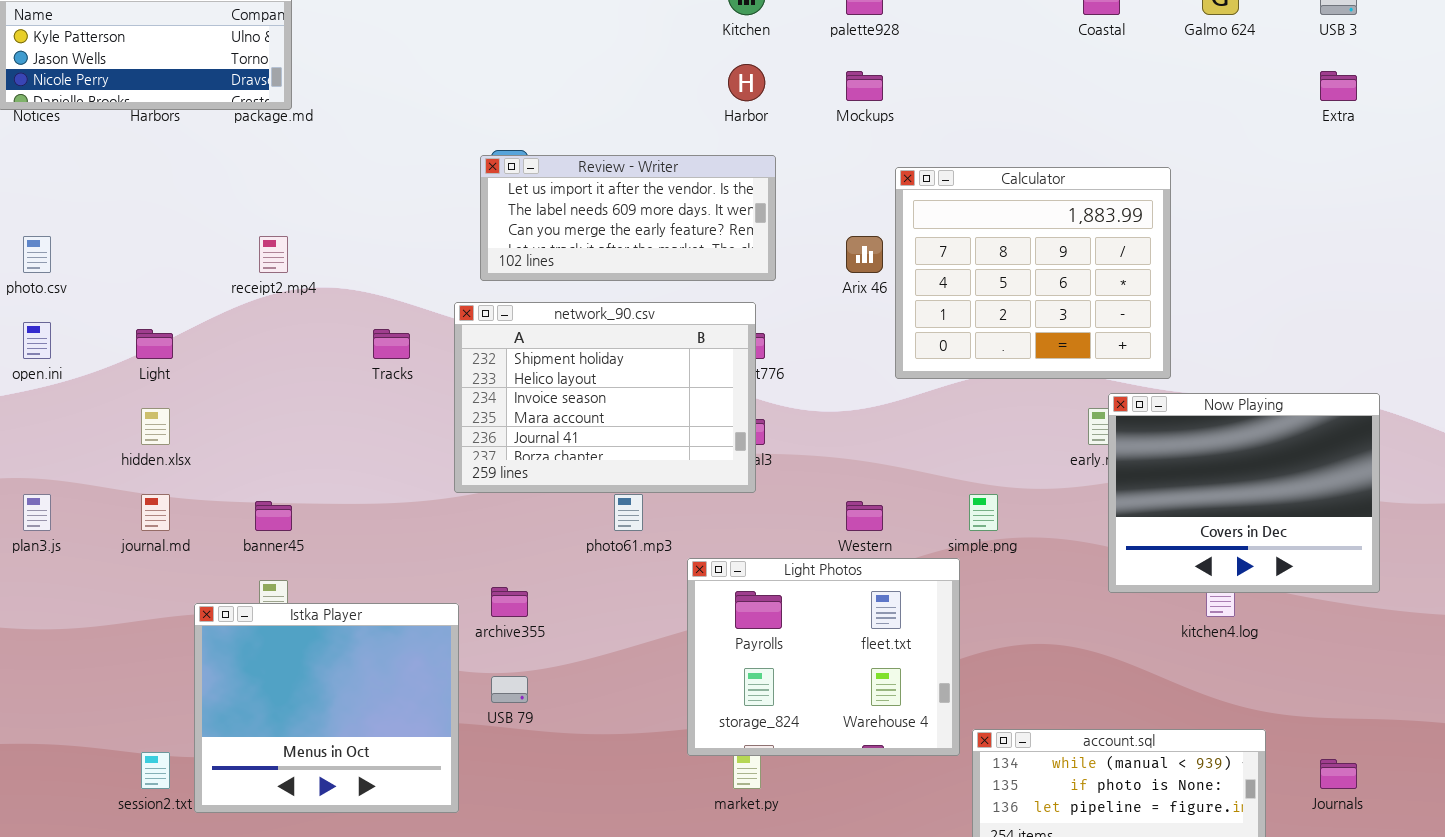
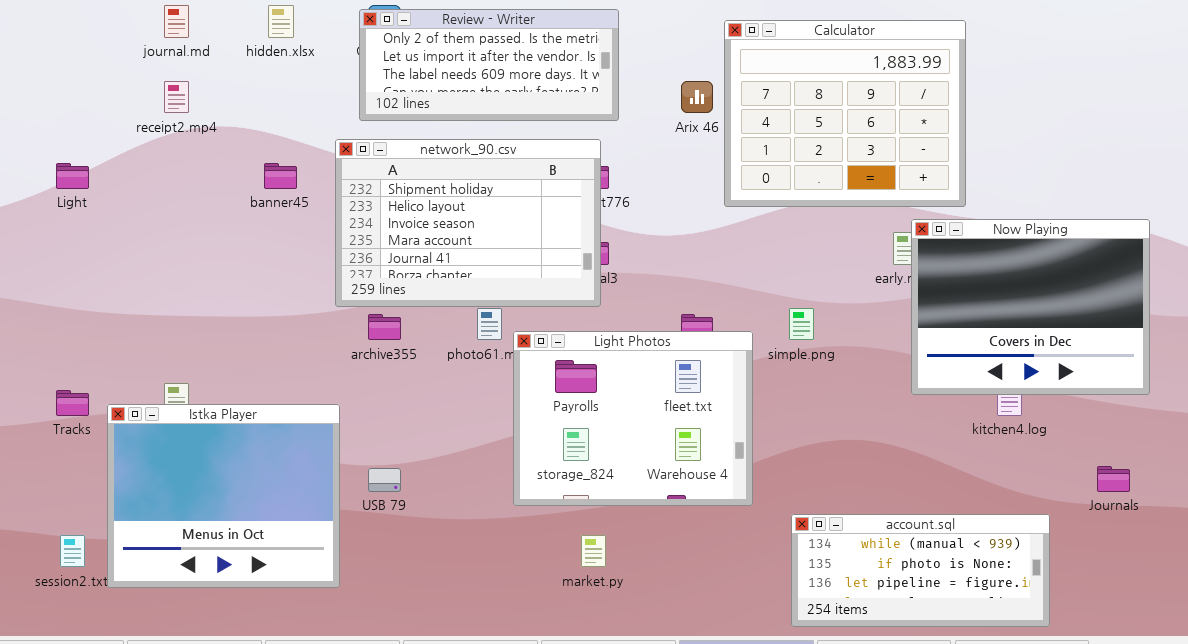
Review - Writer: [480,155,776,281] -> [359,9,619,121], scrolled up 1 row
Tracks: [373,329,410,359] -> [56,390,89,416], moved
hidden.xlsx: [141,408,170,445] -> [268,5,294,38], moved
journal.md: [141,494,170,531] -> [164,5,189,38], moved
banner45: [255,501,292,531] -> [264,163,297,189], moved
Light Photos: [687,558,960,756] -> [513,331,753,506], moved
archive355: [491,587,528,617] -> [368,314,401,340], moved
Journals: [1320,759,1357,789] -> [1097,466,1130,492], moved

